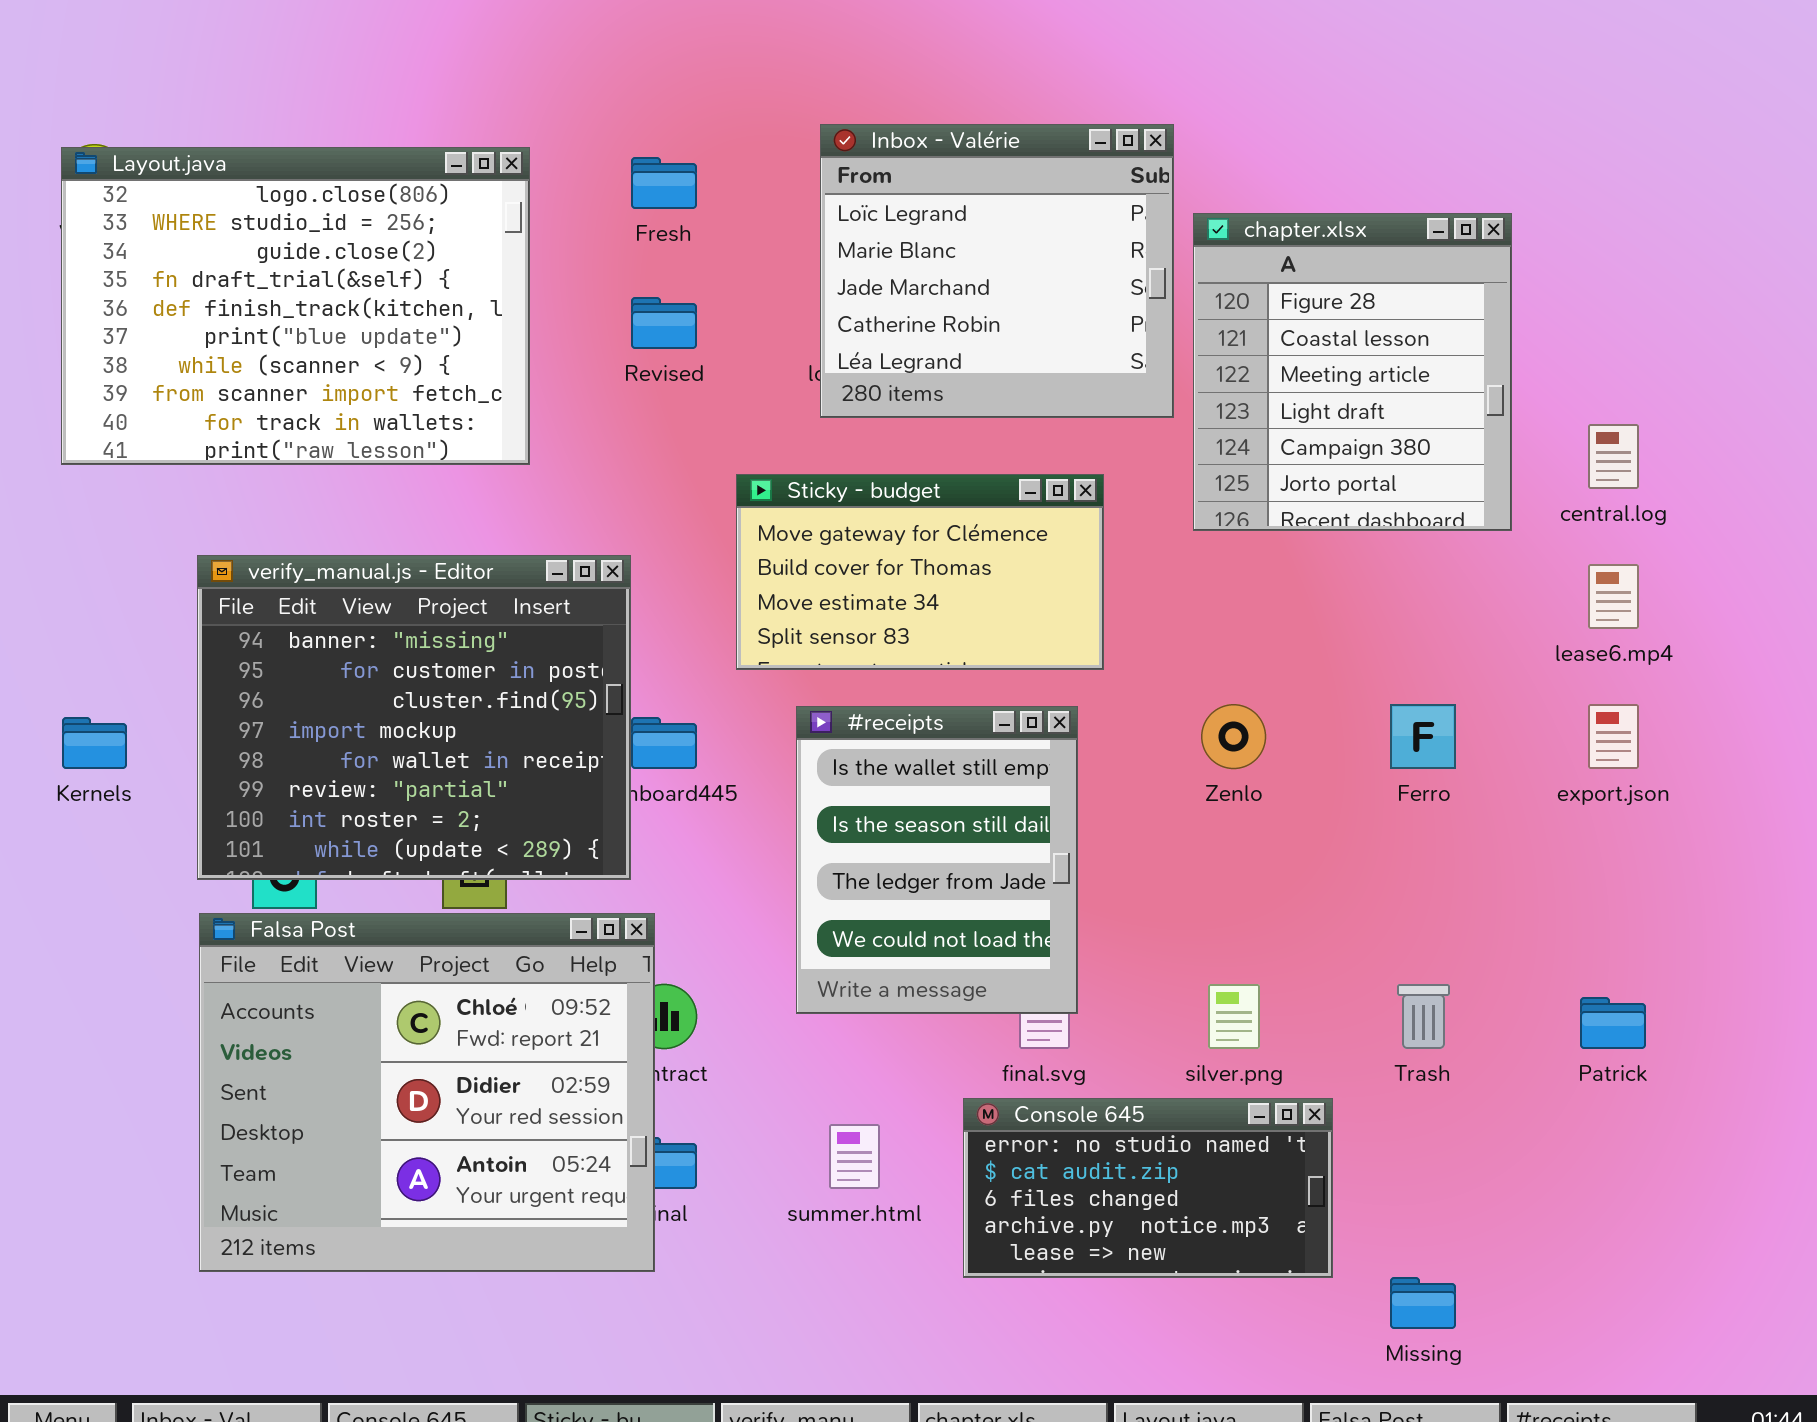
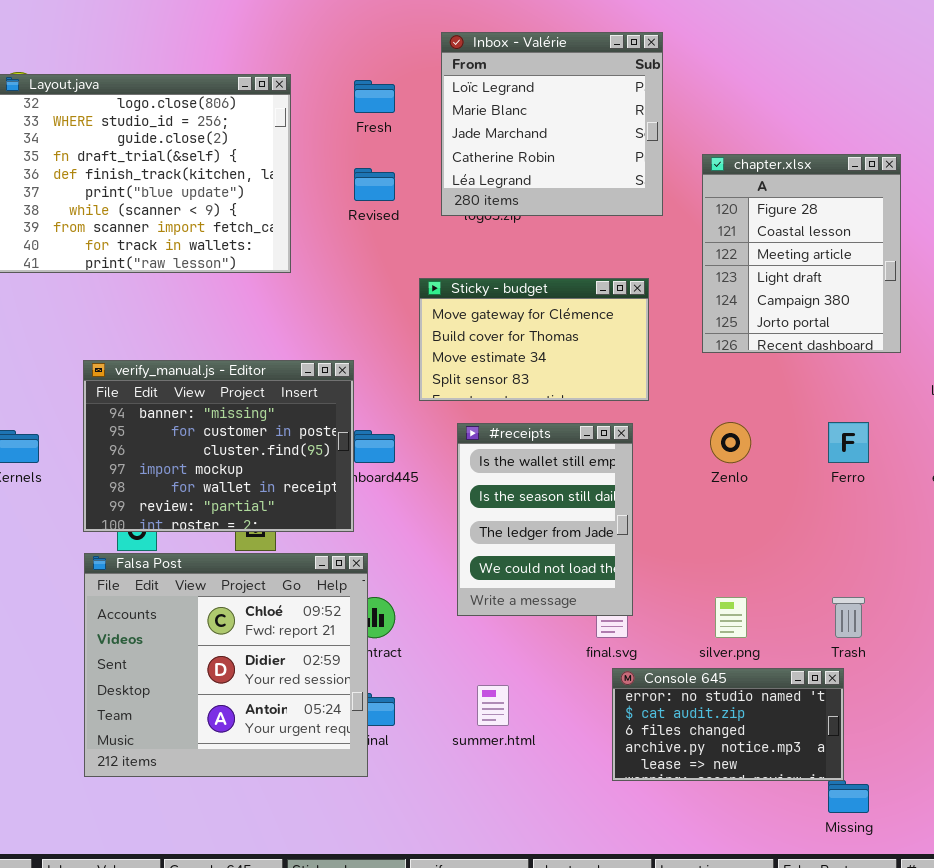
Inbox - Valérie: [820,124,1174,418] -> [441,32,663,216], moved
chapter.xlsx: [1193,213,1512,531] -> [702,154,901,353], moved
verify_manual.js - Editor: [197,555,631,880] -> [83,360,354,532], resized
Console 645: [963,1098,1333,1278] -> [612,668,844,781], moved

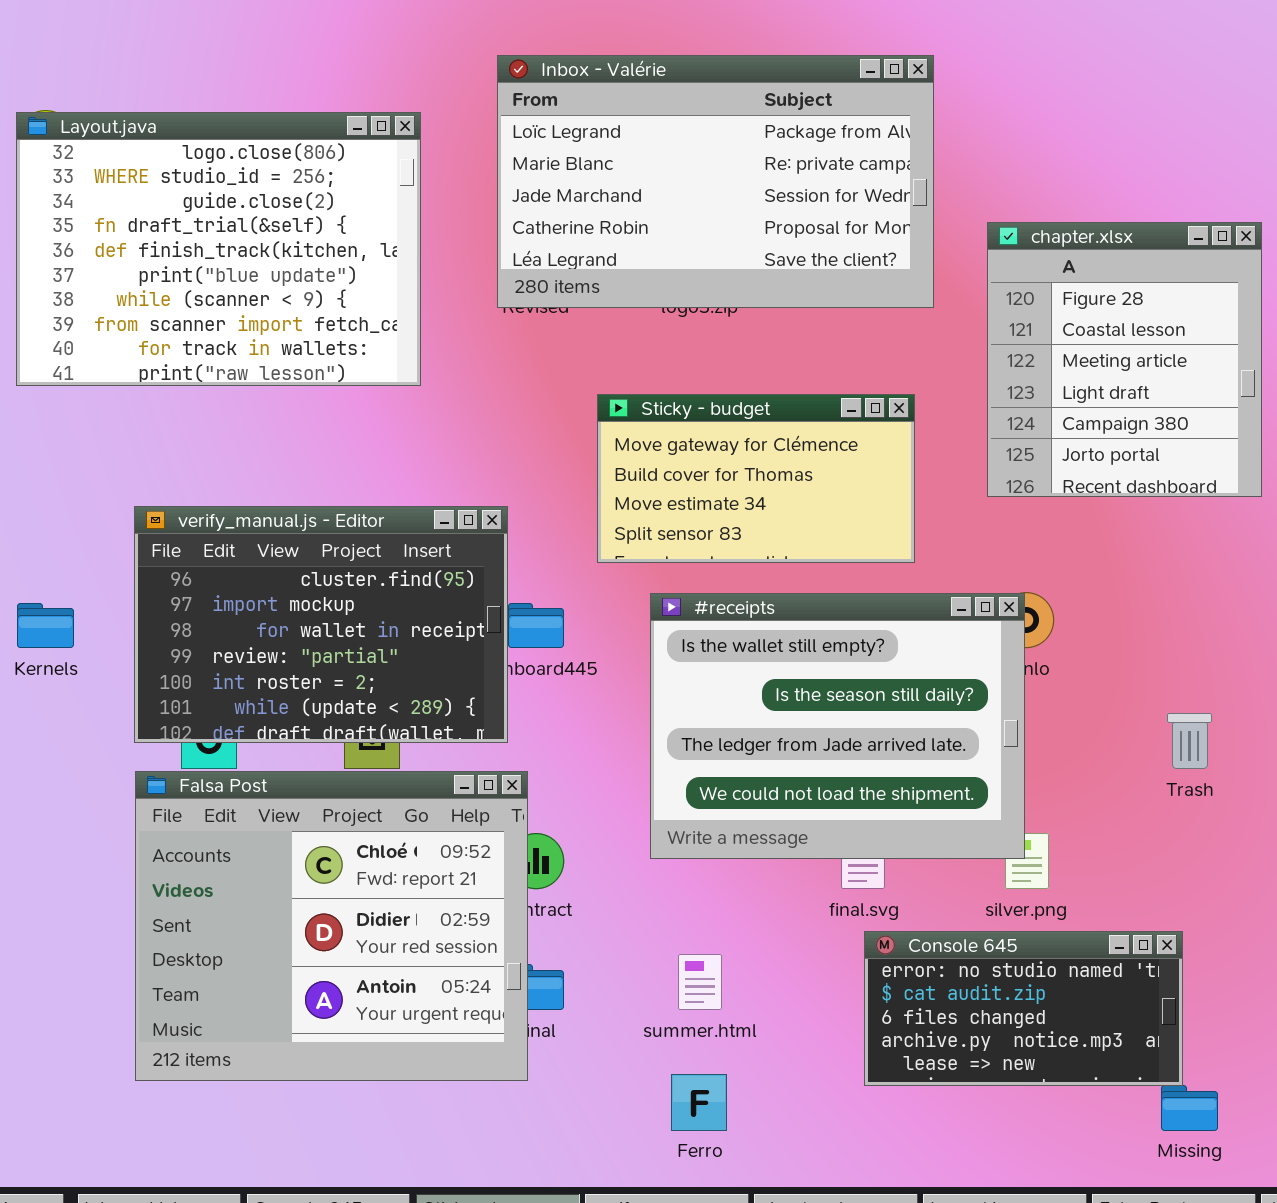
Inbox - Valérie: [441,32,663,216] -> [497,55,934,308], resized
verify_manual.js - Editor: [83,360,354,532] -> [134,506,508,743], scrolled down 2 rows
Ferro: [828,422,869,463] -> [671,1074,727,1131], moved
#receipts: [457,423,633,616] -> [650,593,1025,859], resized
Trash: [832,597,865,638] -> [1167,713,1212,769], moved

